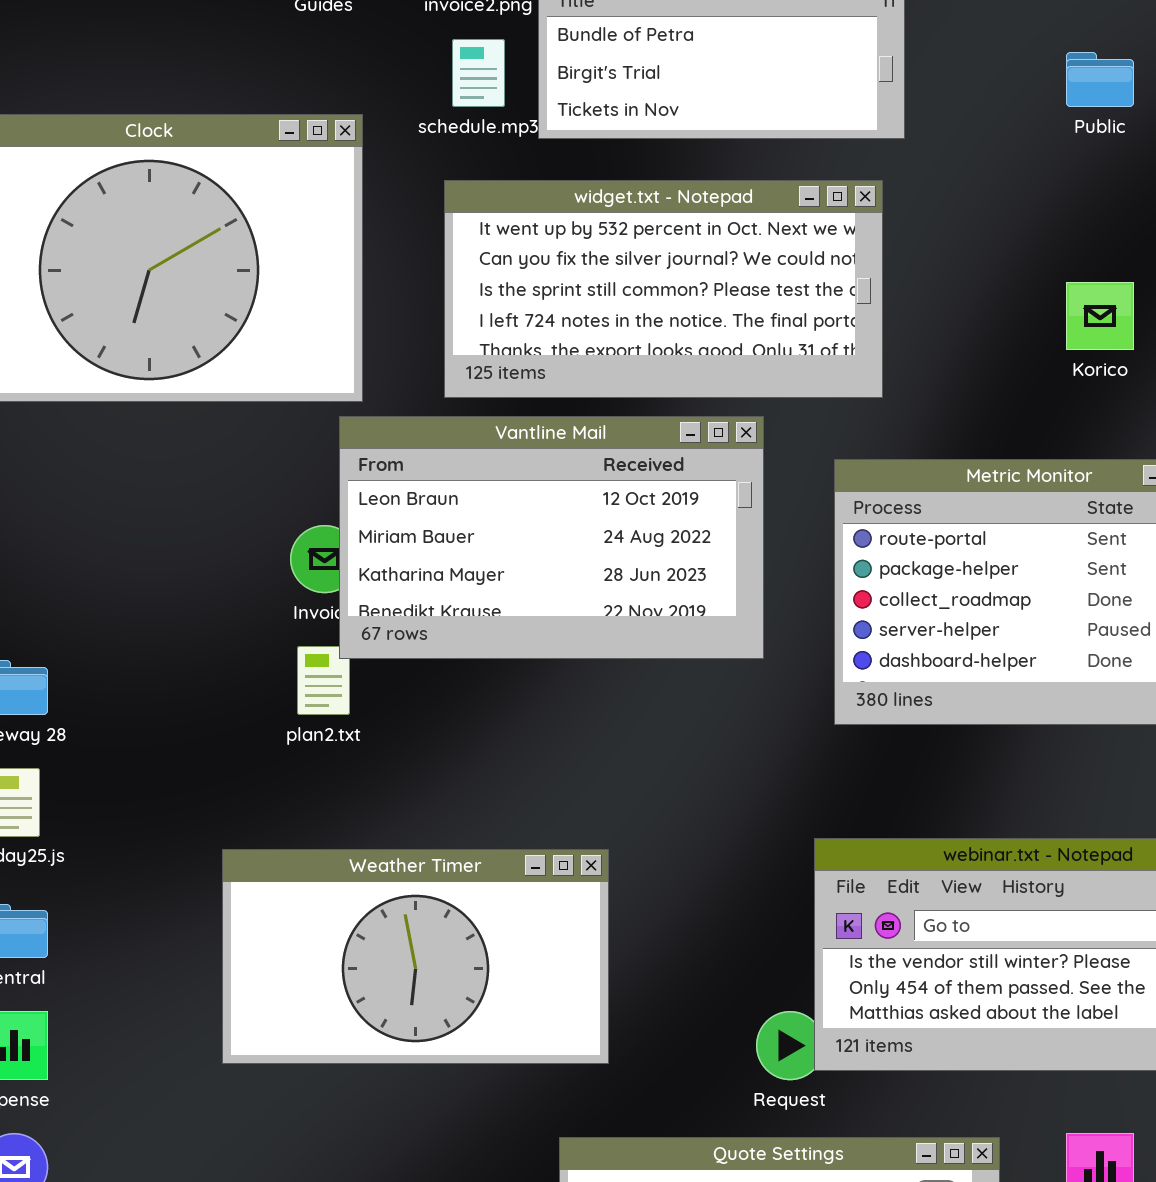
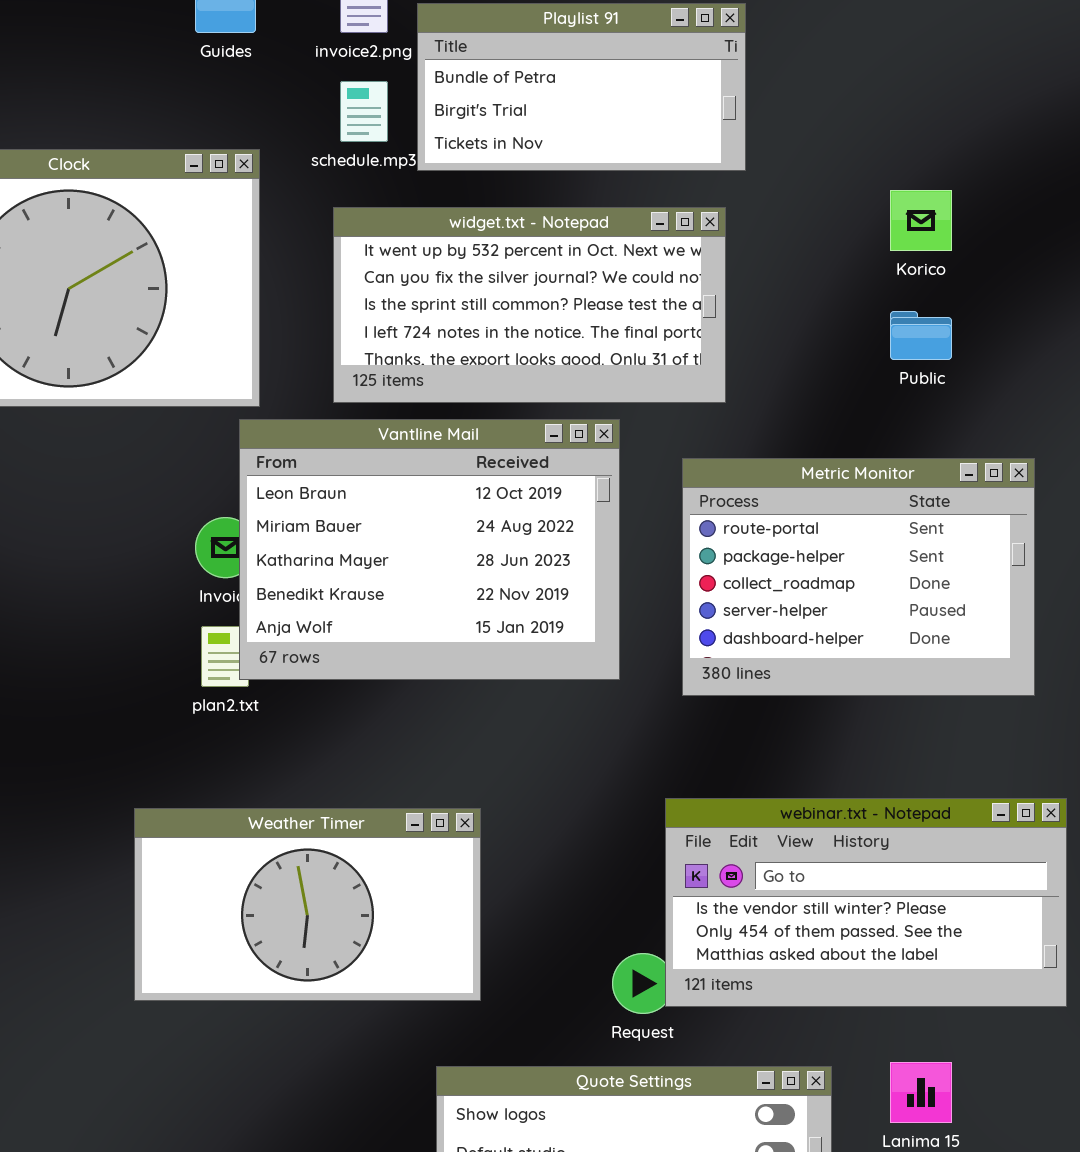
Public: [1066,52,1134,107] -> [890,311,952,360], moved
Korico: [1066,282,1134,350] -> [890,190,952,251], moved
Vantline Mail: [339,416,764,659] -> [239,419,620,680], resized

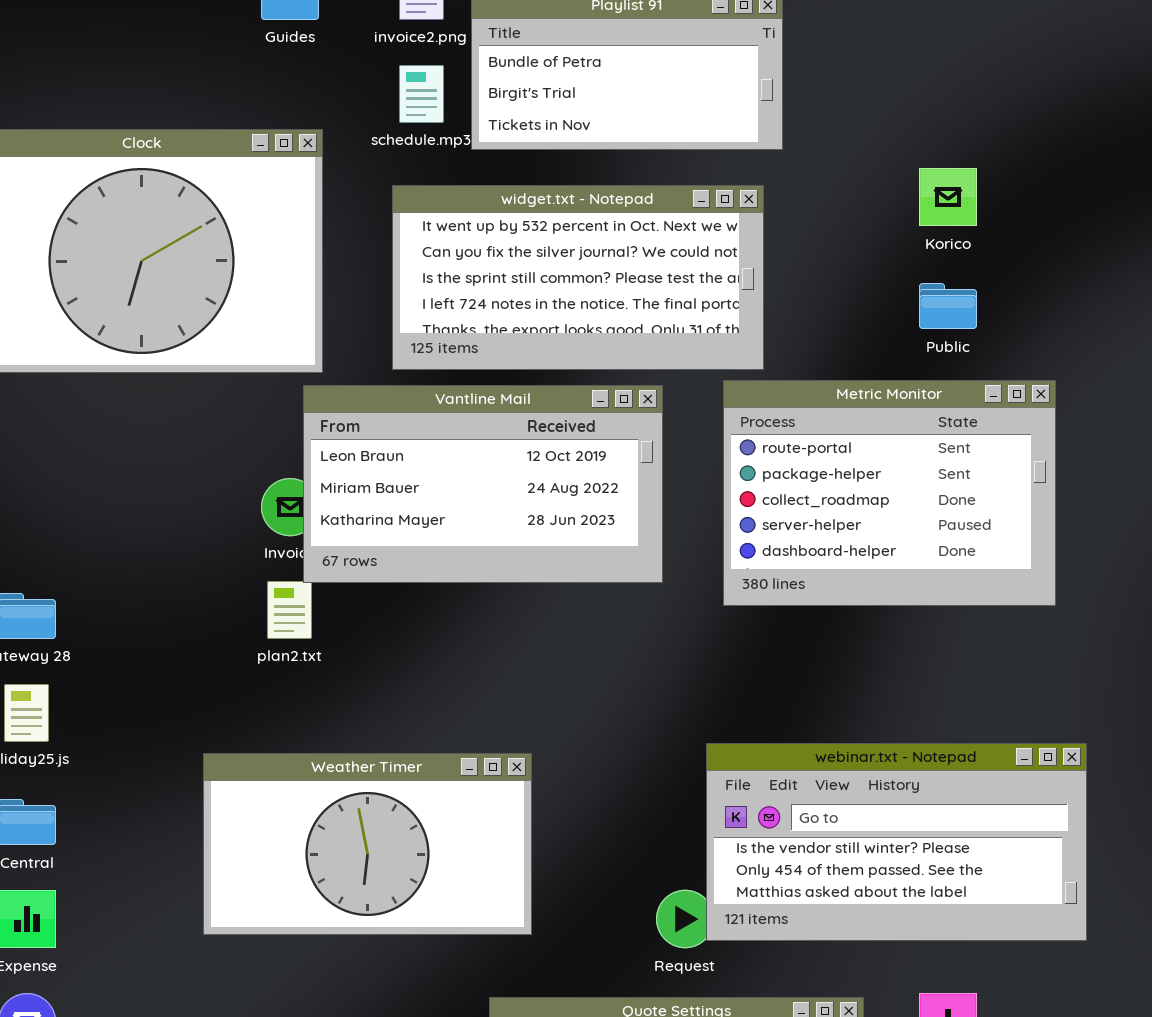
Vantline Mail: [239,419,620,680] -> [303,385,663,583], resized
Metric Monitor: [682,458,1035,696] -> [723,380,1056,606], moved

